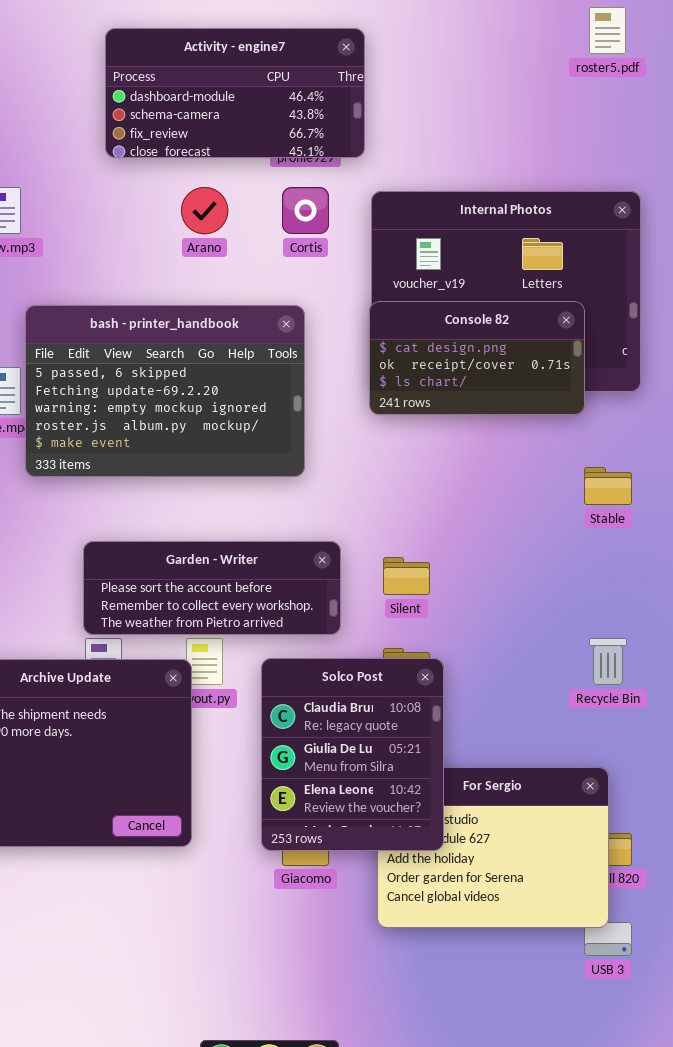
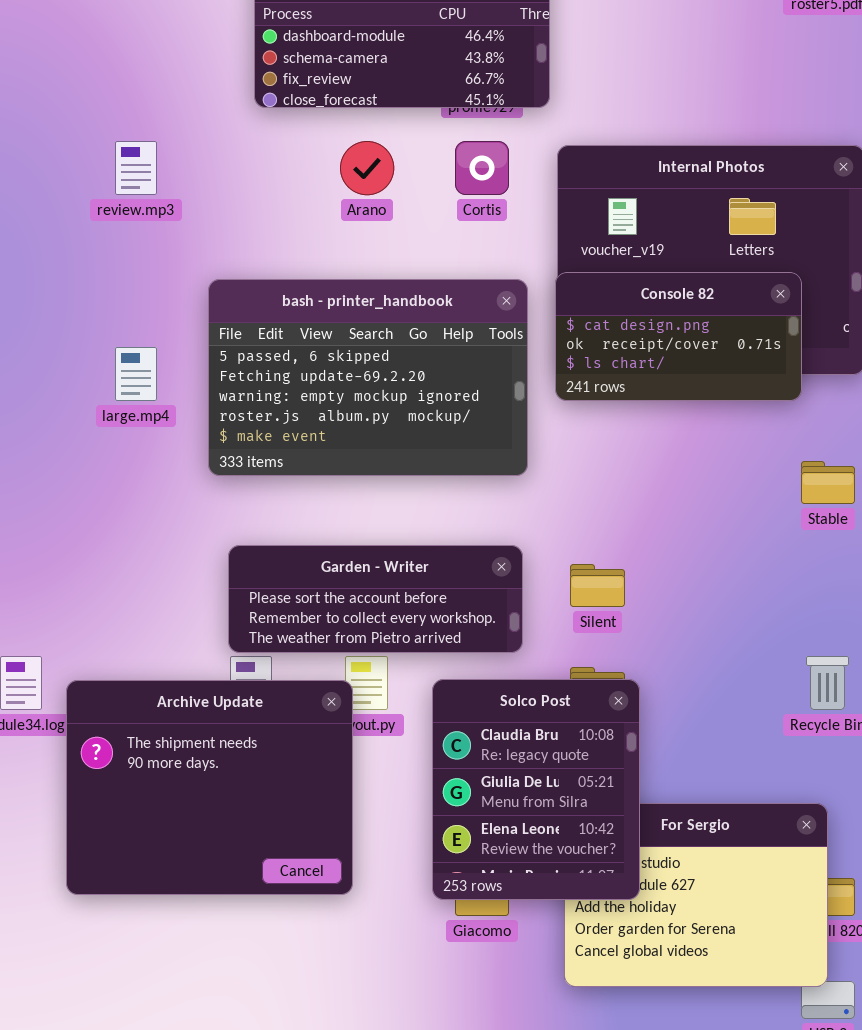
bash - printer_handbook: [25,305,305,477] -> [208,279,528,476], moved

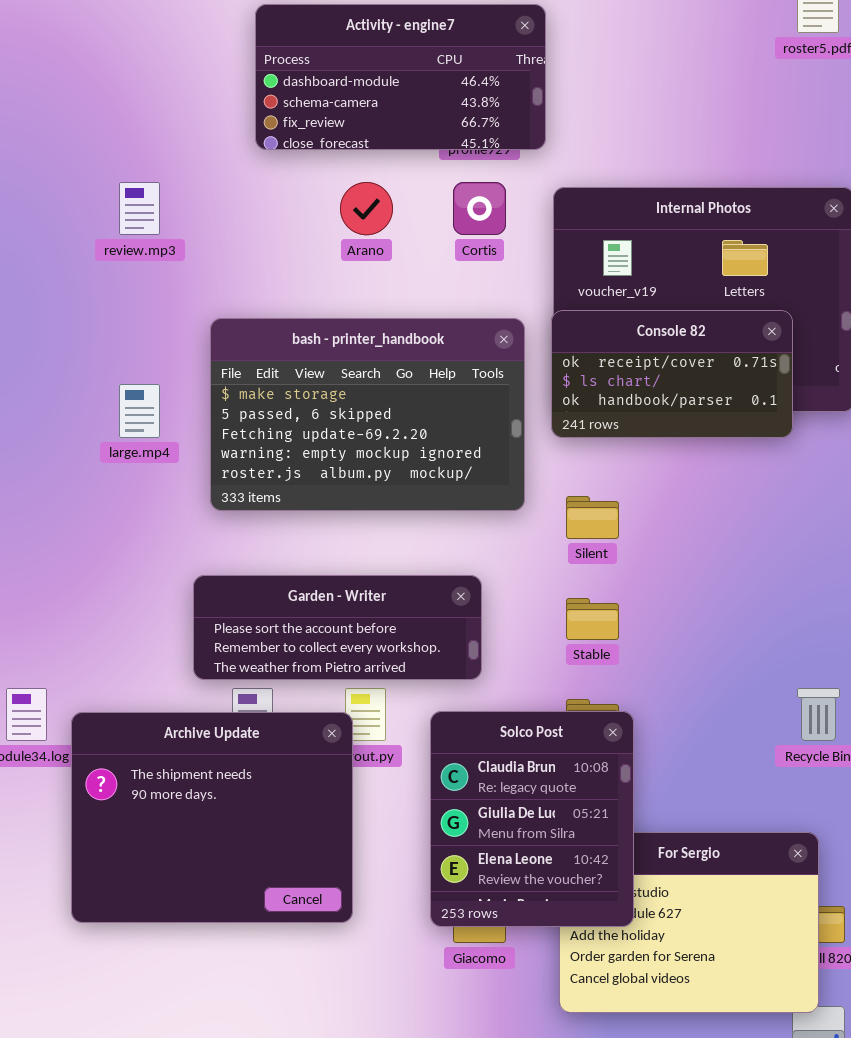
Console 82: [555,272,802,401] -> [551,310,793,438], scrolled down 1 row
bash - printer_handbook: [208,279,528,476] -> [210,318,525,511], scrolled up 1 row
Stable: [801,461,855,504] -> [566,598,619,640], moved
Garden - Writer: [228,545,523,653] -> [193,575,482,680], moved
Silent: [570,564,625,607] -> [566,496,619,539], moved

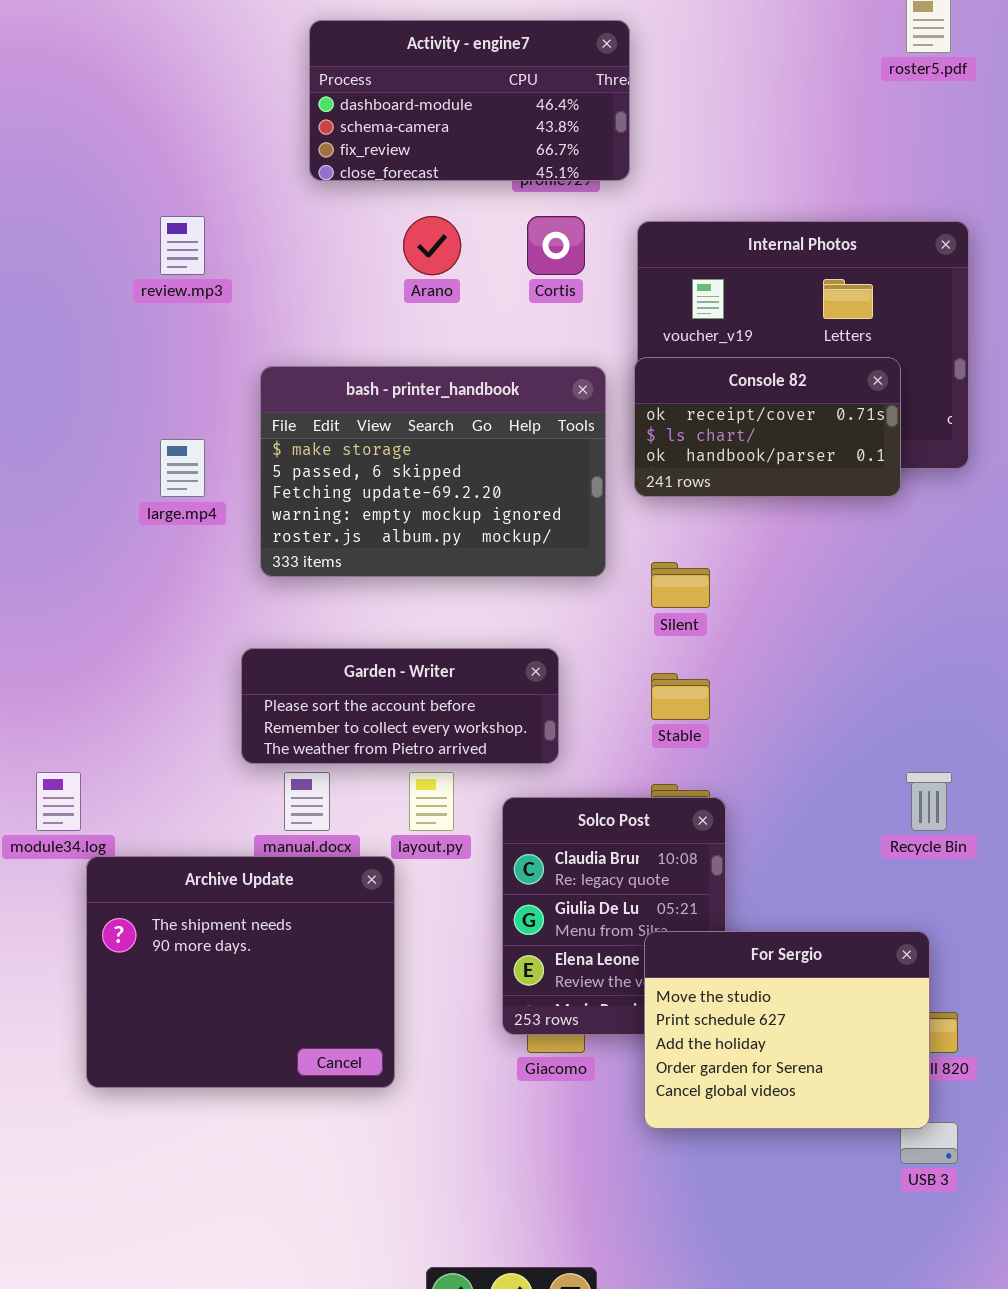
Archive Update: [71,712,353,923] -> [86,856,395,1088], moved
For Sergio: [559,832,819,1013] -> [644,931,930,1129], raised

